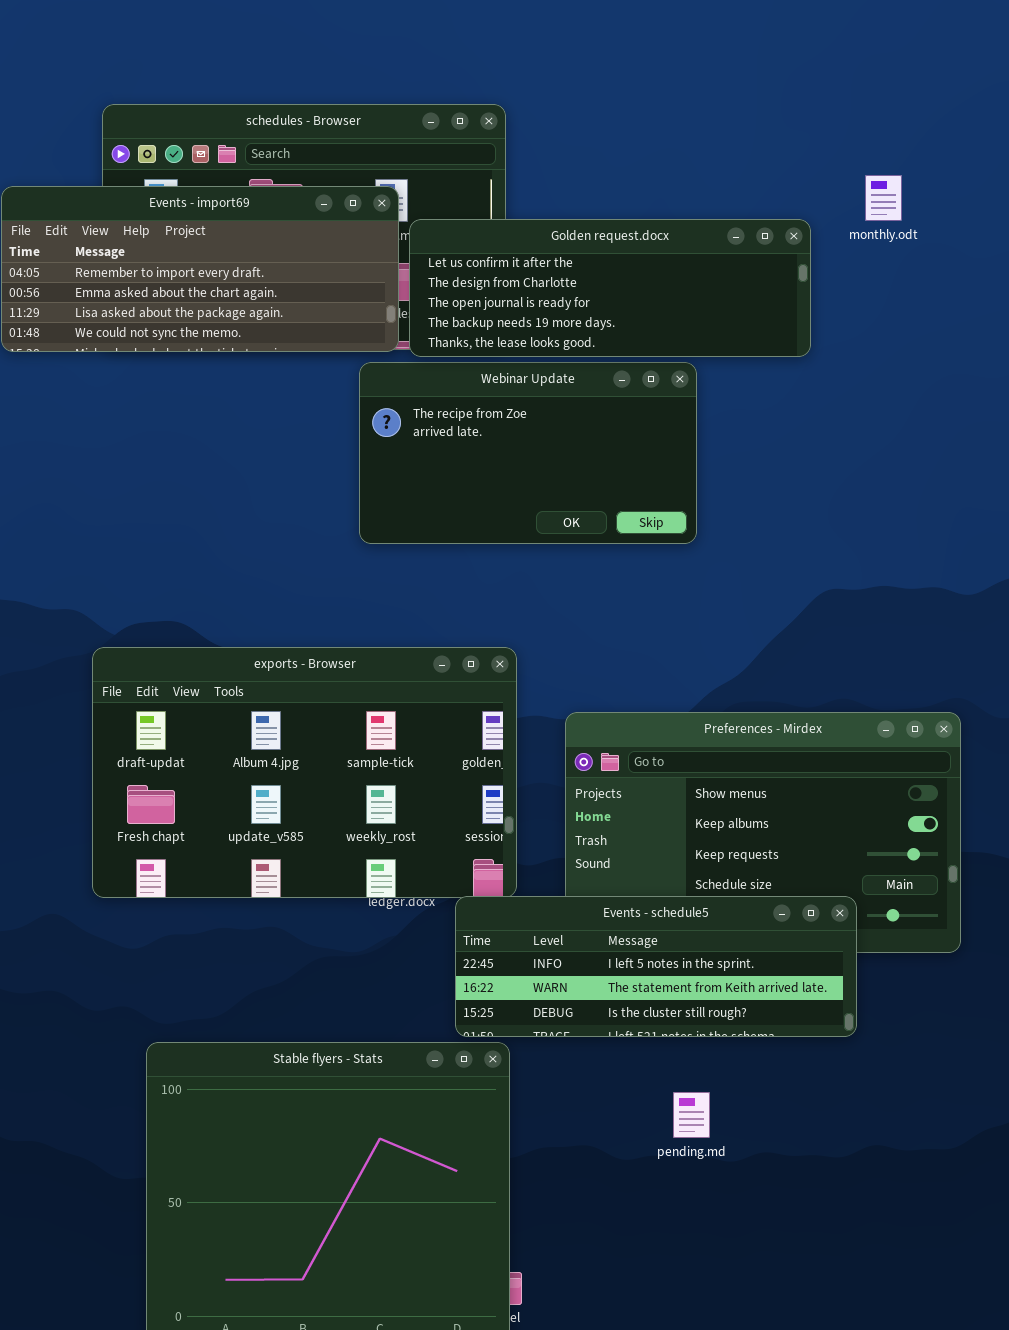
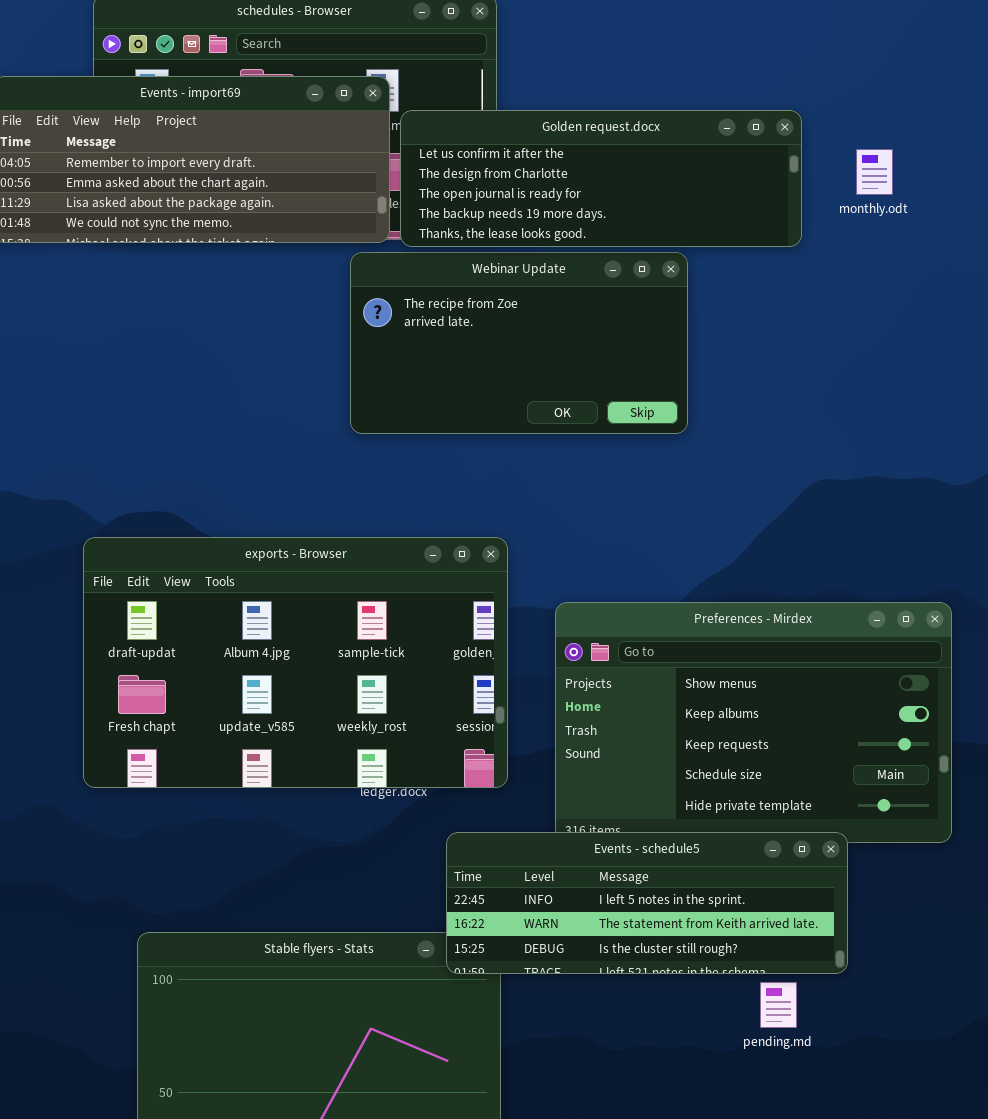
monthly.odt: [865,175,902,221] -> [856,149,893,195], moved
Events - schedule5: [455,896,857,1037] -> [446,832,848,974], moved
pending.md: [673,1092,710,1138] -> [760,982,797,1028], moved

